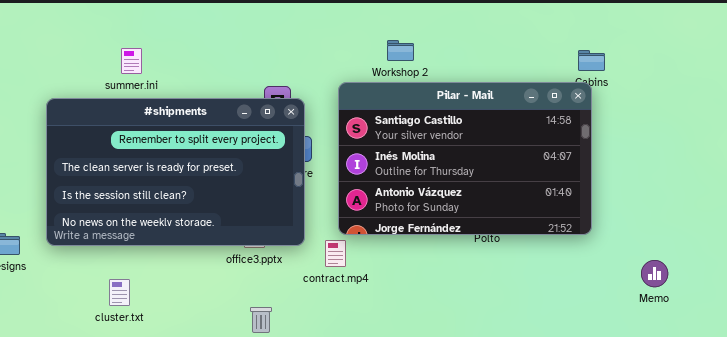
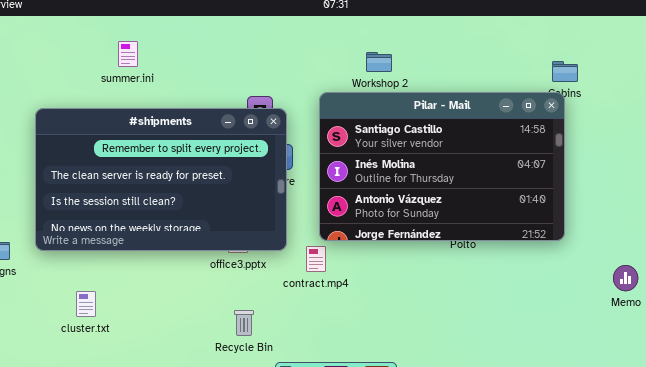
summer.ini: [121,48,142,74] -> [118,41,138,67], moved
cluster.txt: [109,279,130,306] -> [76,291,96,317], moved

